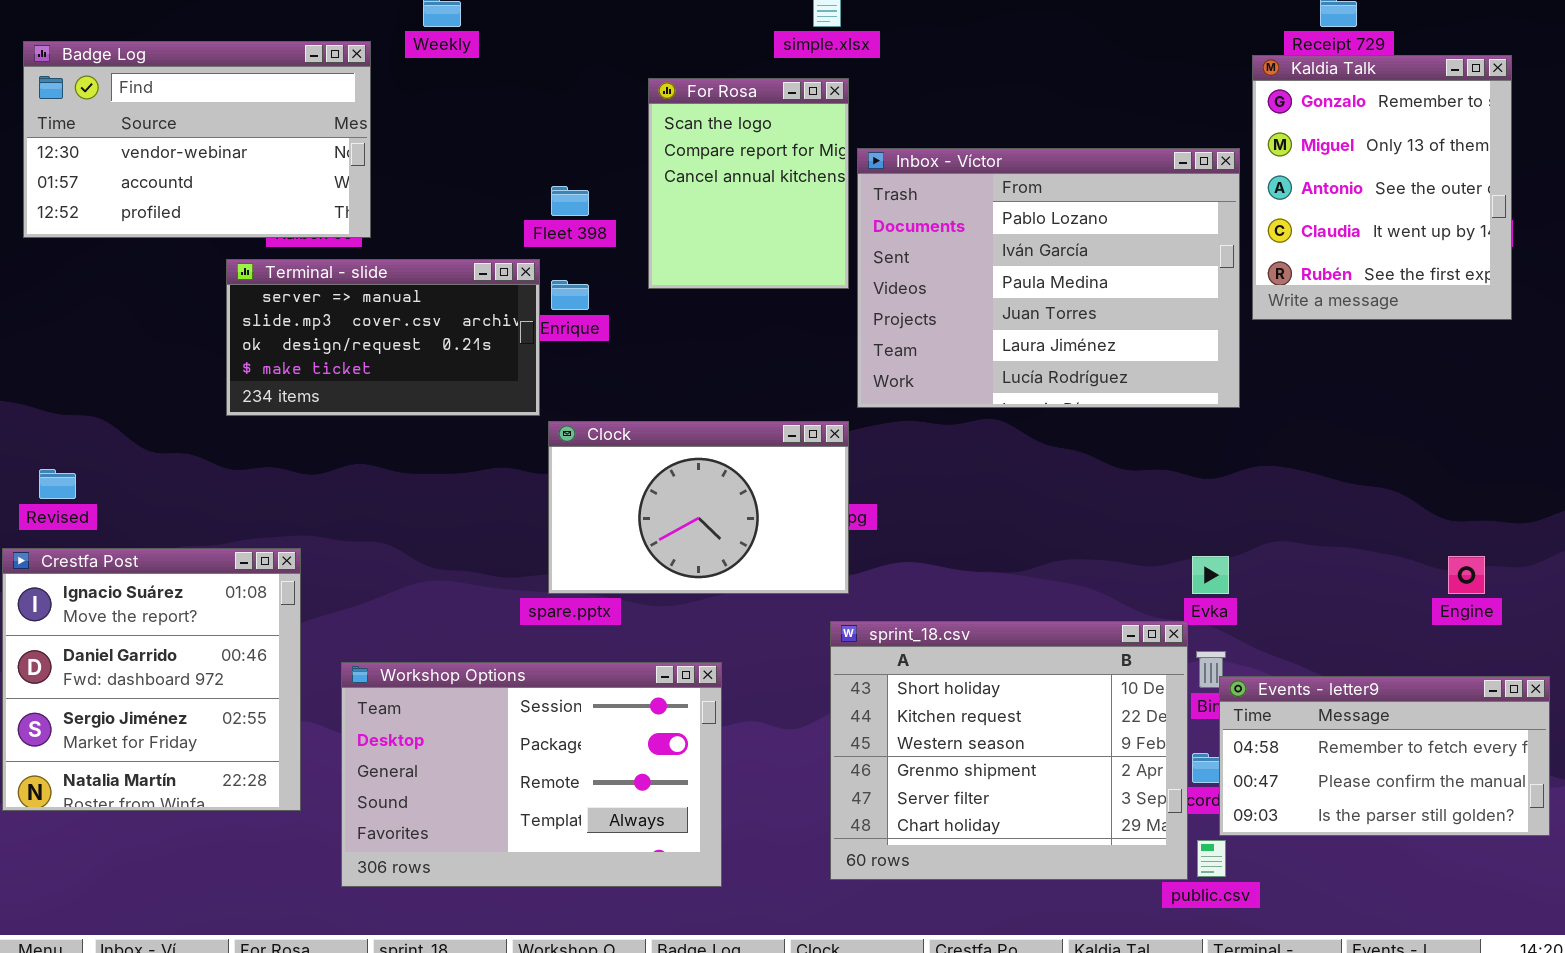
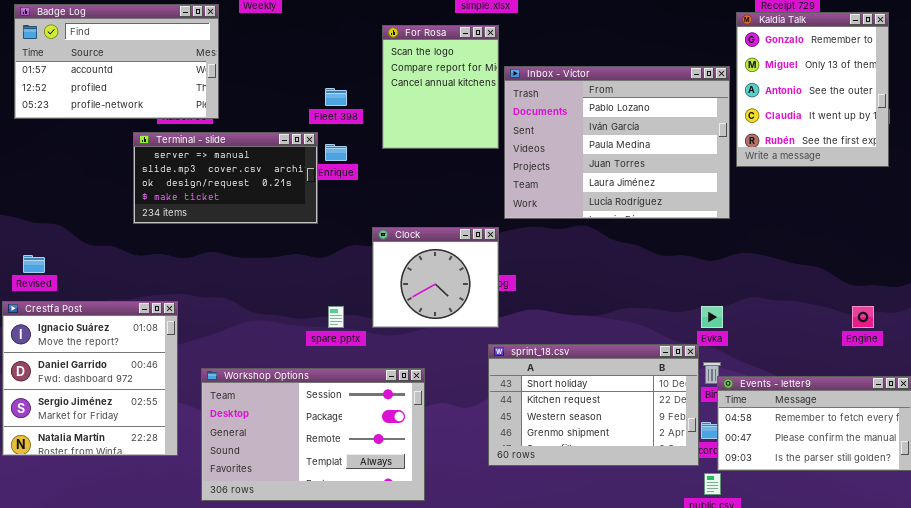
Badge Log: [23,41,371,238] -> [14,4,219,119], scrolled down 1 row
Clock: [548,421,849,594] -> [372,227,499,328], resized
sprint_18.csv: [830,621,1188,880] -> [488,344,699,466], resized

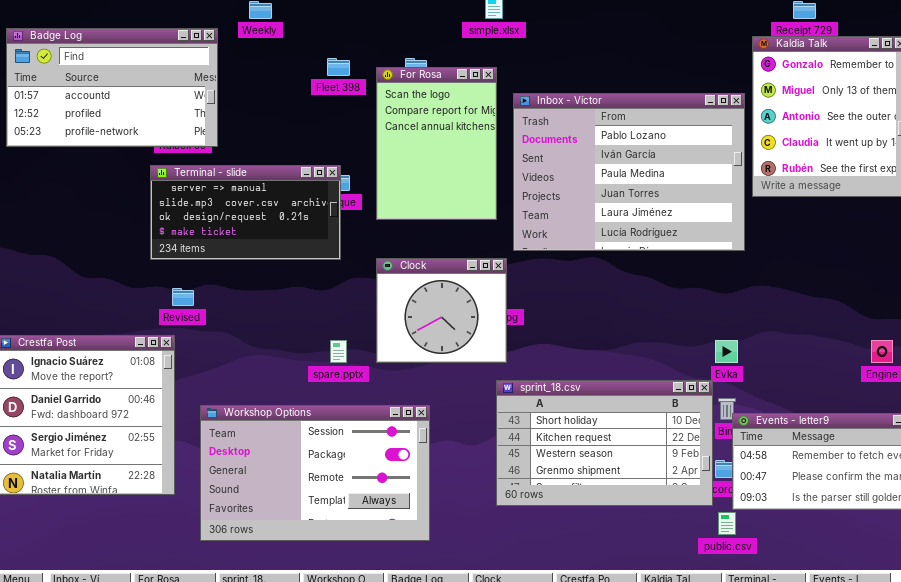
For Rosa: [382,25,499,149] -> [376,67,497,220], moved, resized
Fleet 398: [325,88,347,106] -> [327,58,350,76], moved
Terminal - slide: [133,132,318,224] -> [150,165,341,260], moved
Revised: [23,255,45,273] -> [172,288,194,306], moved

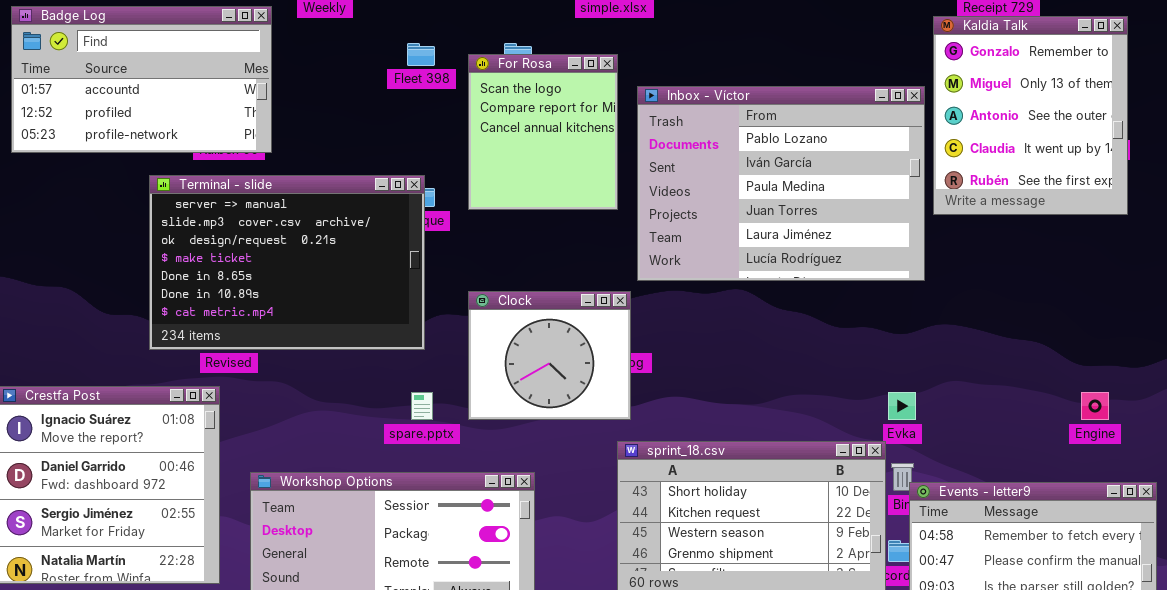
For Rosa: [376,67,497,220] -> [468,54,618,210], resized
Terminal - slide: [150,165,341,260] -> [149,175,425,350], resized

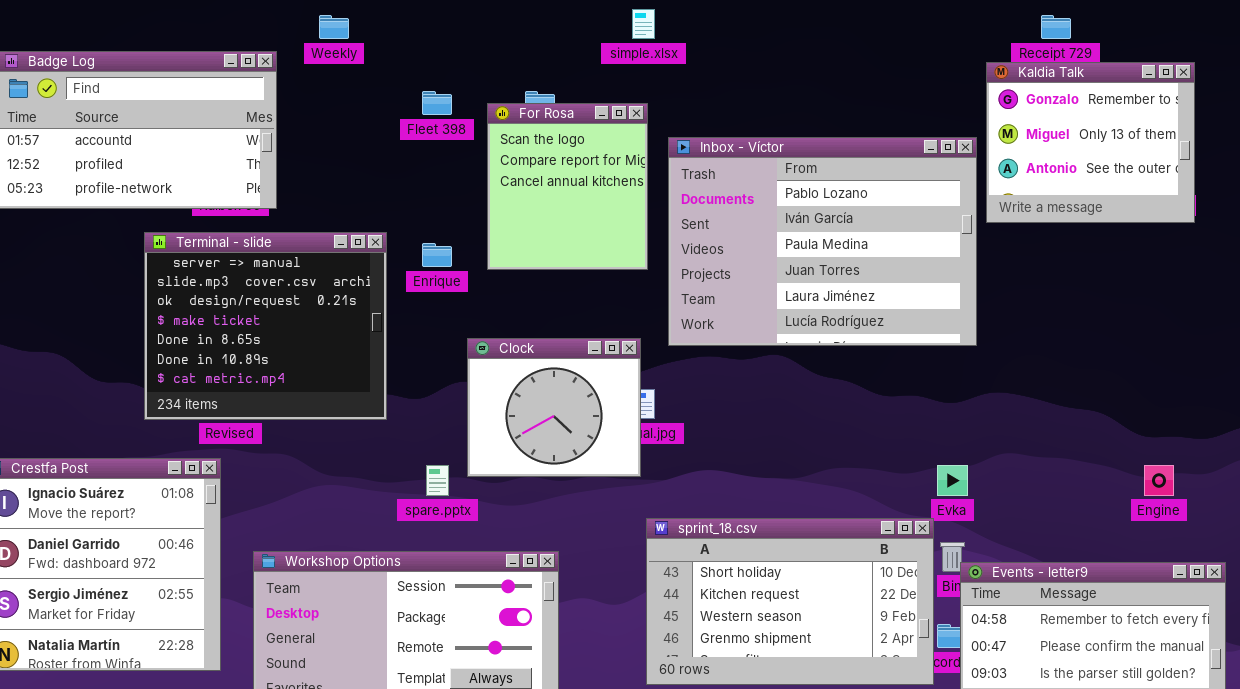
Kaldia Talk: [933,16,1128,215] -> [986,62,1195,223], resized
Terminal - slide: [149,175,425,350] -> [144,232,387,420], resized
Clock: [468,291,631,420] -> [467,338,641,477], moved

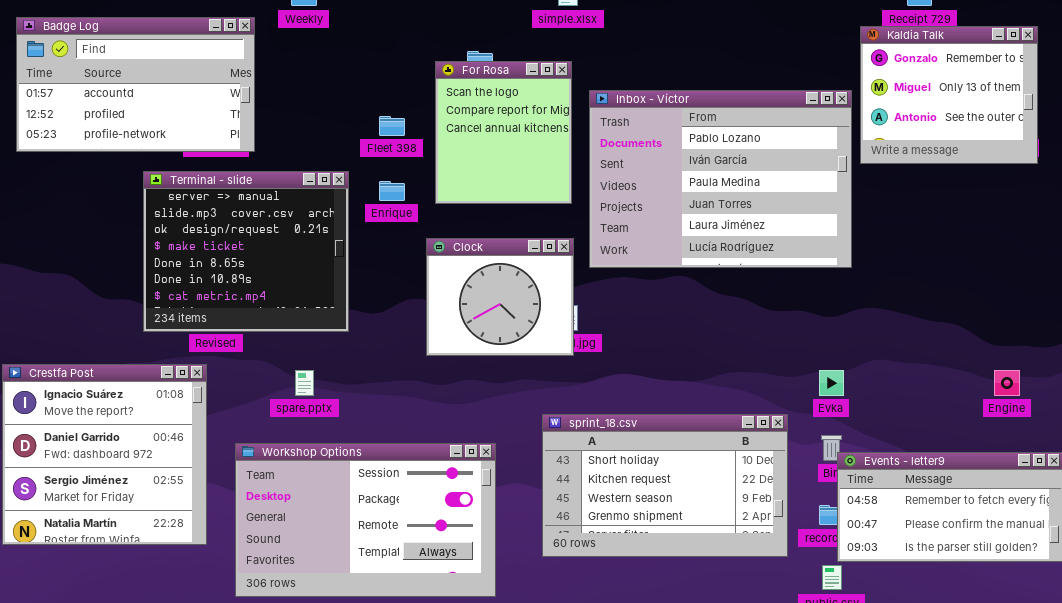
Fleet 398: [422,91,452,115] -> [379,116,405,136], moved
Clock: [467,338,641,477] -> [426,238,574,356], moved
spare.pptx: [426,465,449,496] -> [295,370,314,396], moved
sprint_18.csv: [646,518,934,685] -> [542,414,788,557], moved

